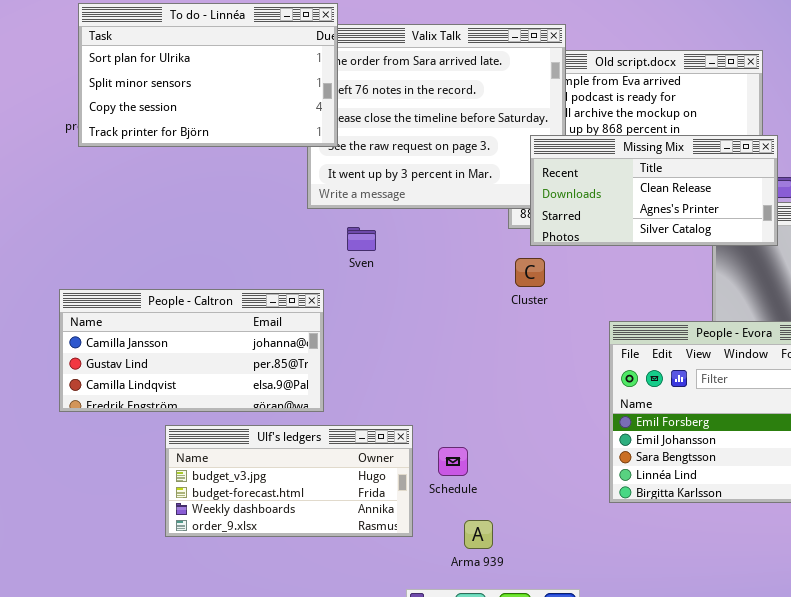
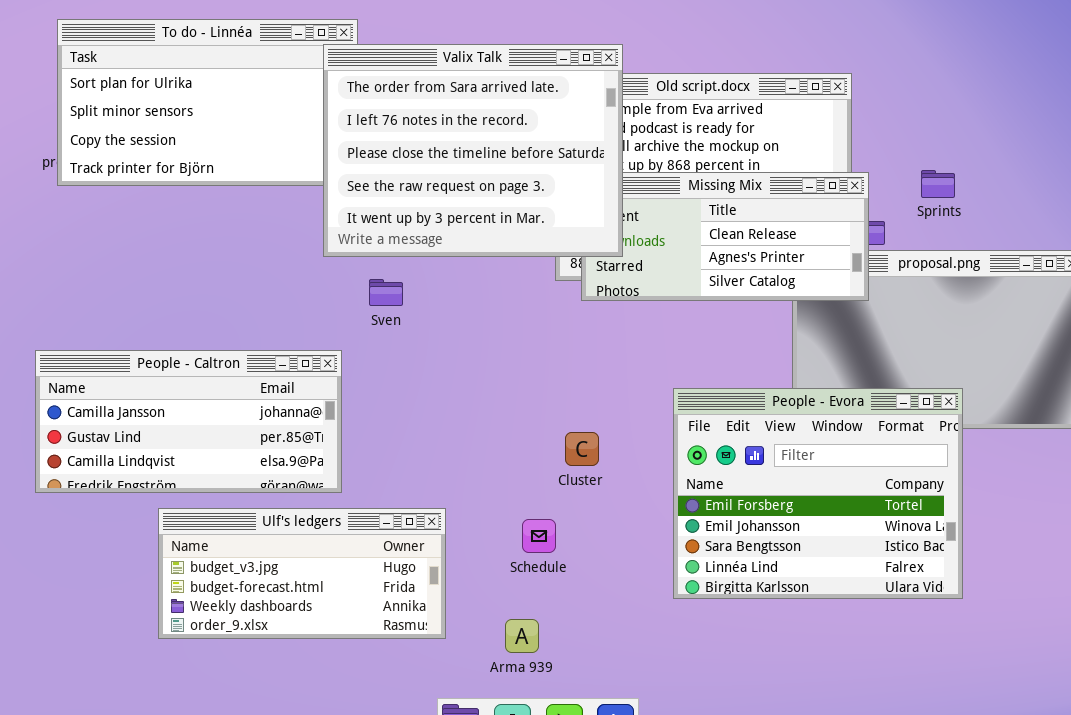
Valix Talk: [307,24,566,209] -> [323,44,623,257], raised
Cluster: [515,258,545,287] -> [565,432,599,466], moved
Schedule: [438,447,468,476] -> [522,519,556,553], moved

